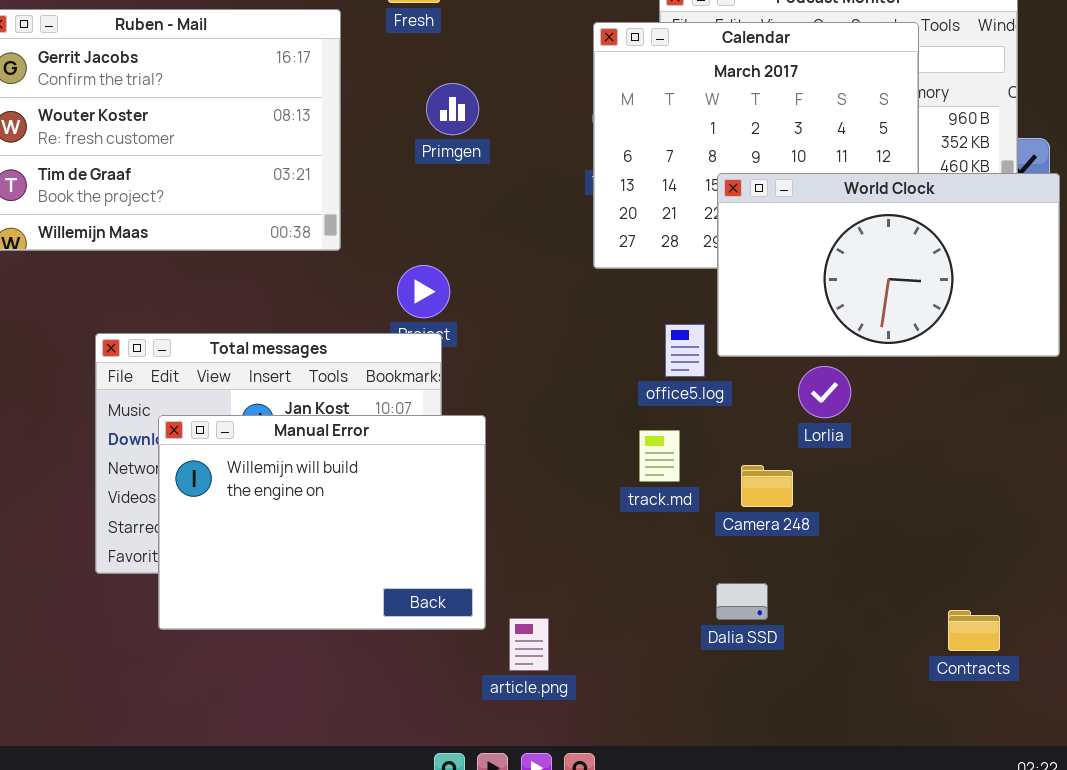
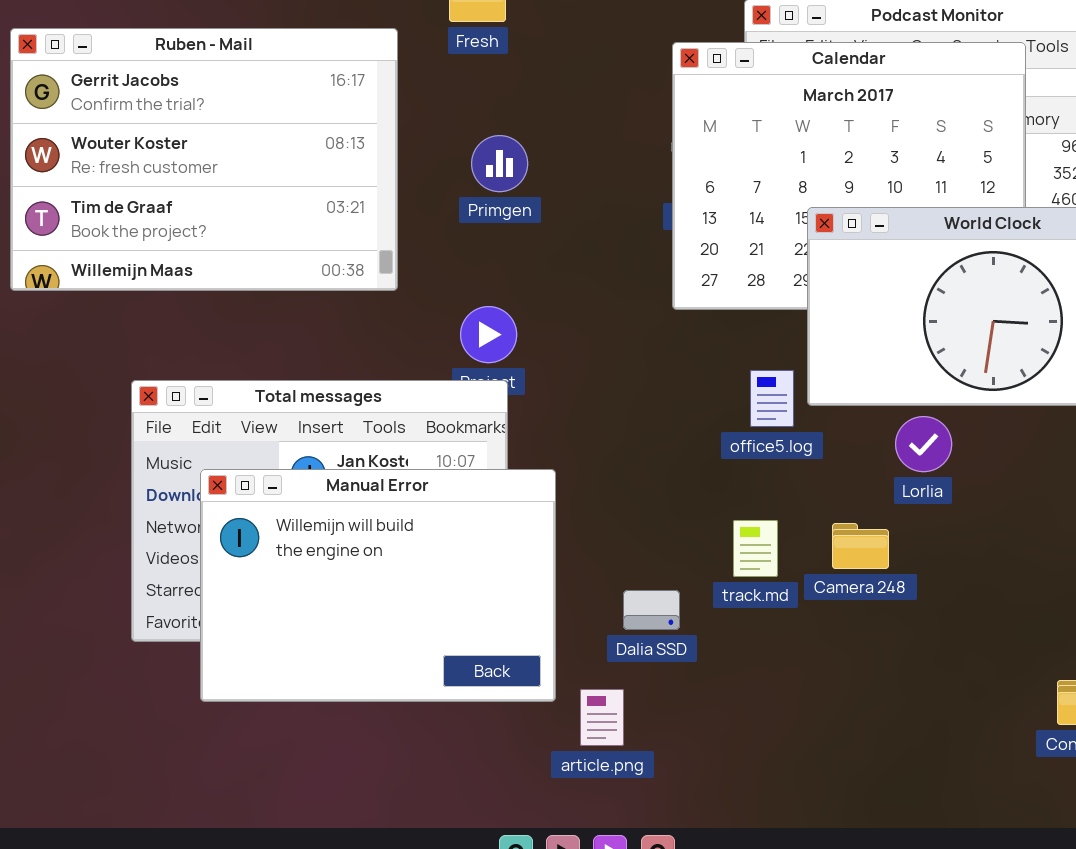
Primgen: [426,83,479,135] -> [471,135,528,192], moved
track.md: [639,430,680,482] -> [733,520,778,577], moved
Dalia SSD: [716,583,768,620] -> [623,590,680,630], moved

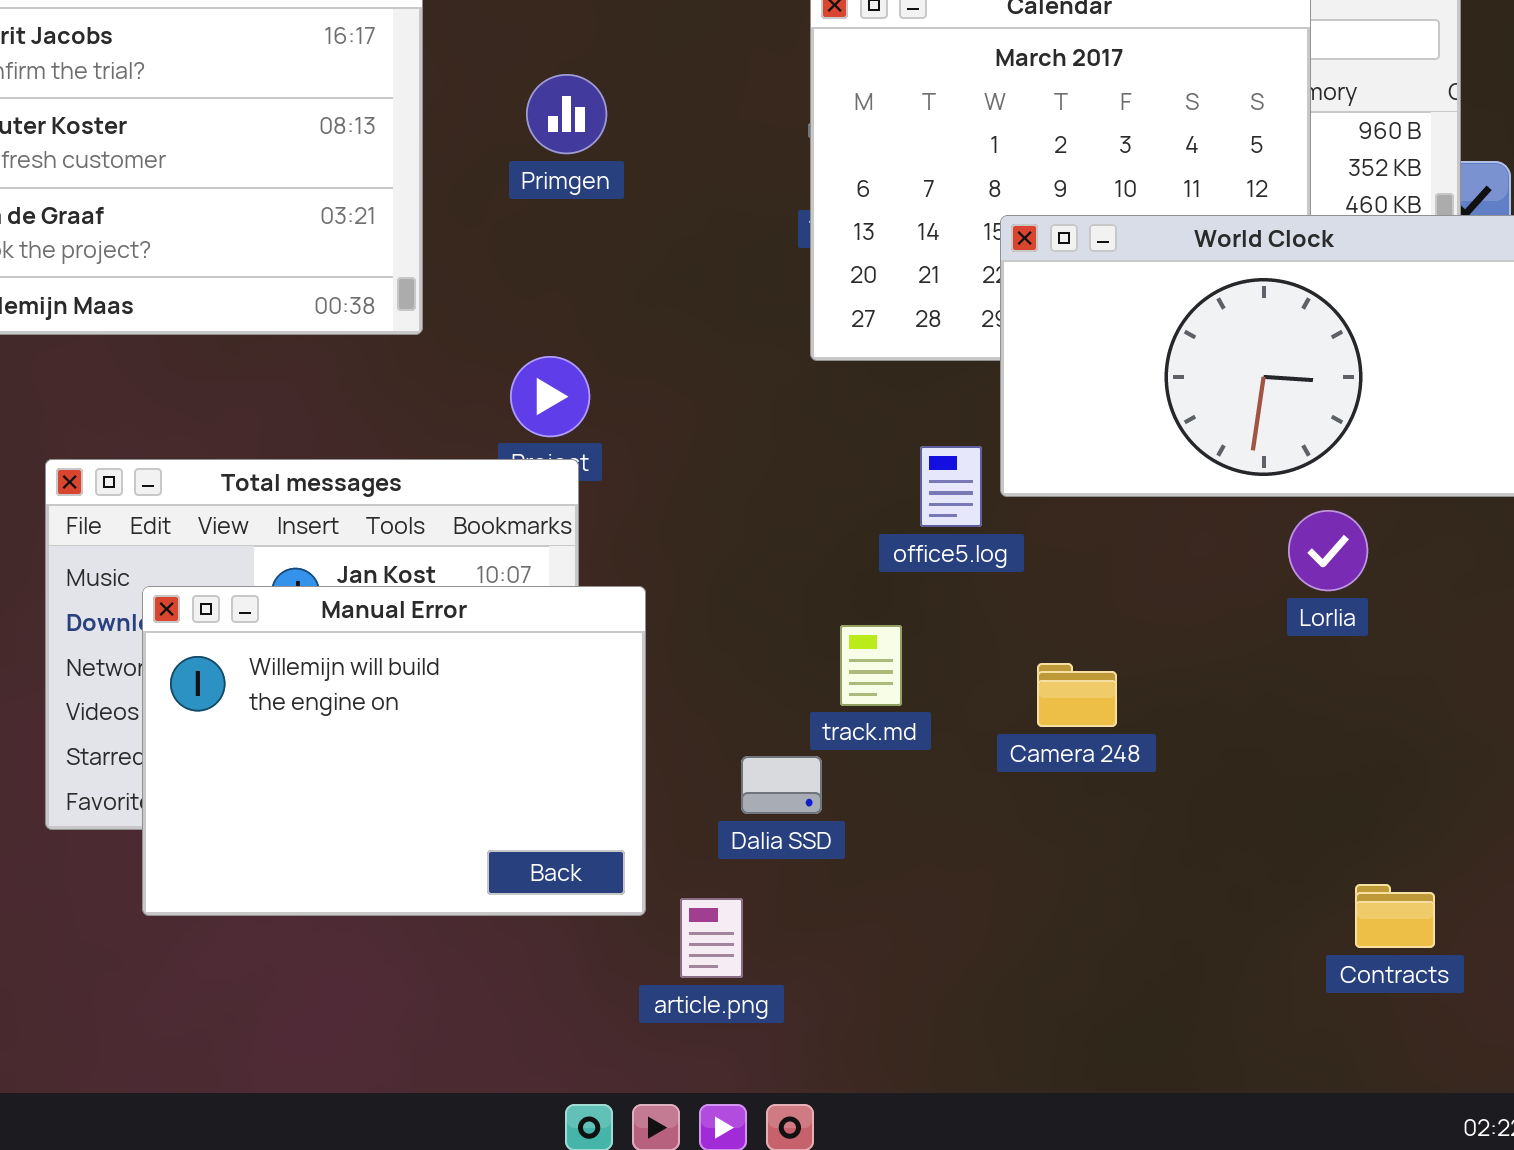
Primgen: [471,135,528,192] -> [526,74,607,154], moved
Lorlia: [895,416,952,472] -> [1288,510,1368,591], moved
track.md: [733,520,778,577] -> [840,625,902,706], moved

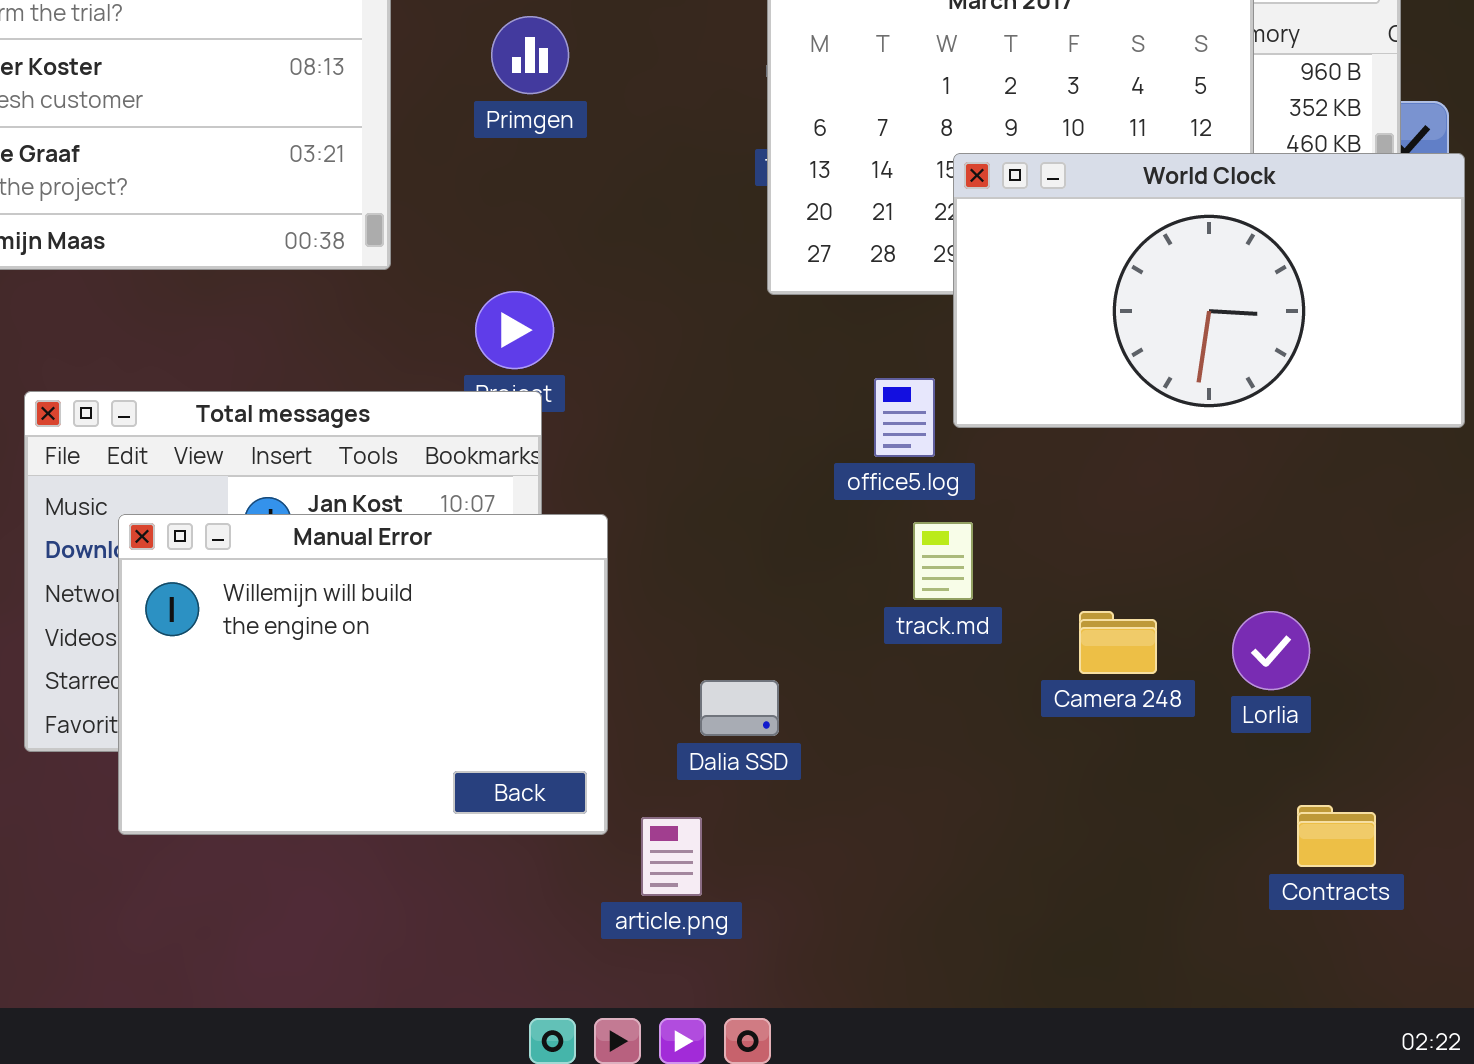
Lorlia: [1288,510,1368,591] -> [1232,611,1310,690], moved
track.md: [840,625,902,706] -> [913,522,973,600], moved
Camera 248: [1037,663,1117,727] -> [1079,611,1157,674], moved

